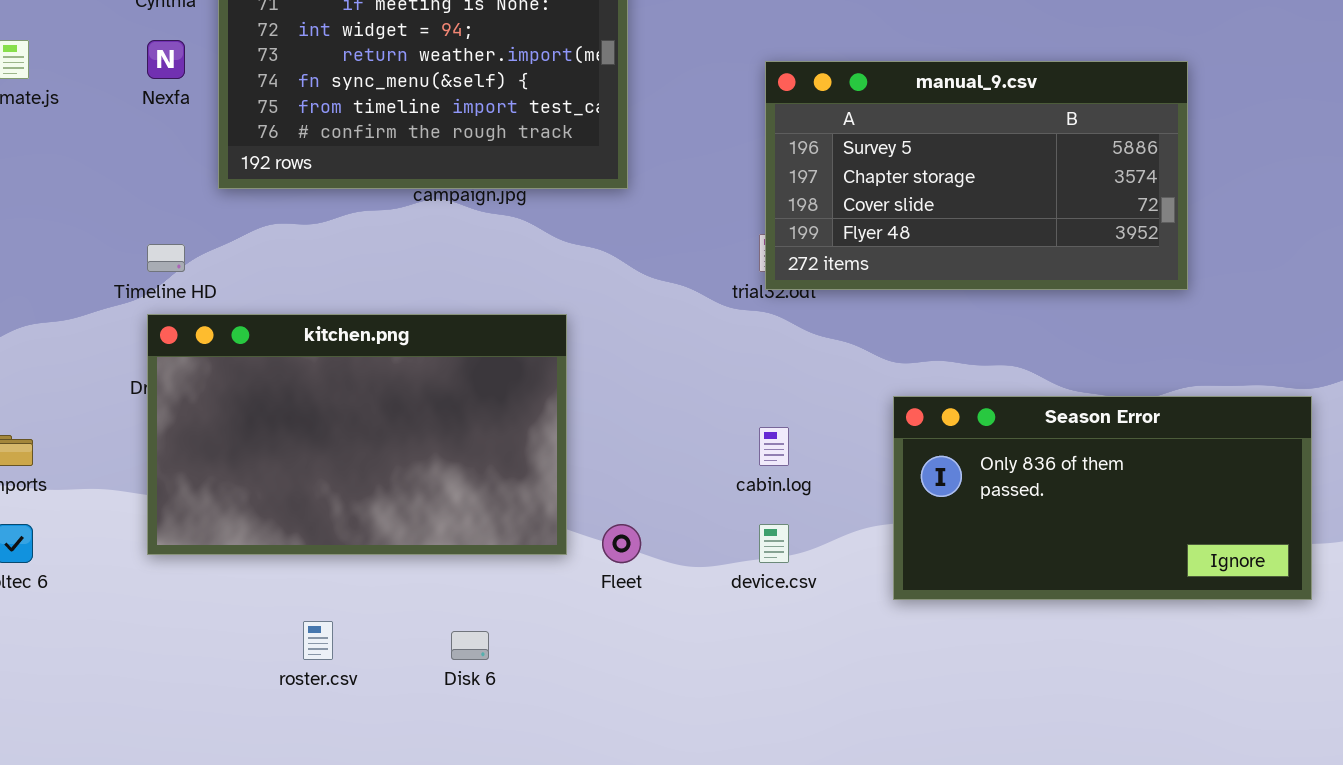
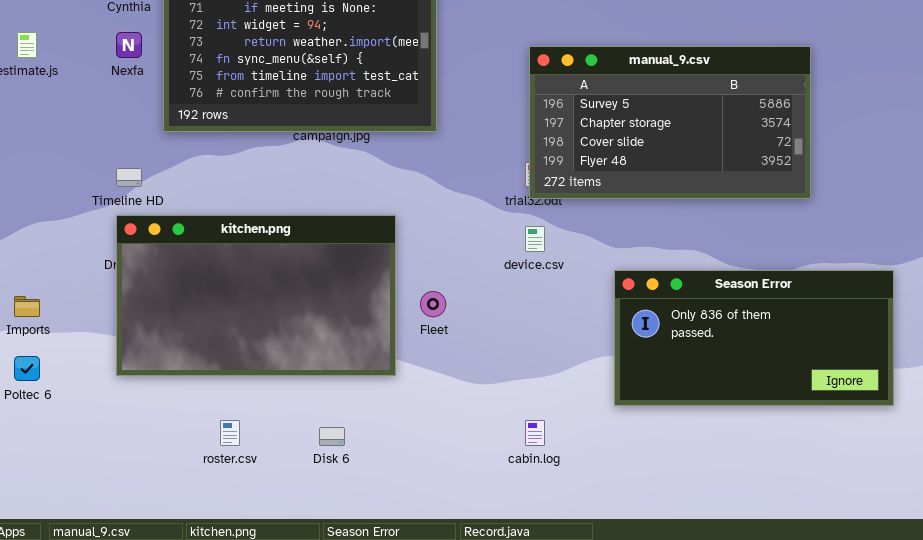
cabin.log: [759,427,789,466] -> [525,420,545,446], moved
Fleet: [602,524,641,563] -> [420,291,446,317], moved
device.csv: [759,524,789,563] -> [525,226,545,252], moved

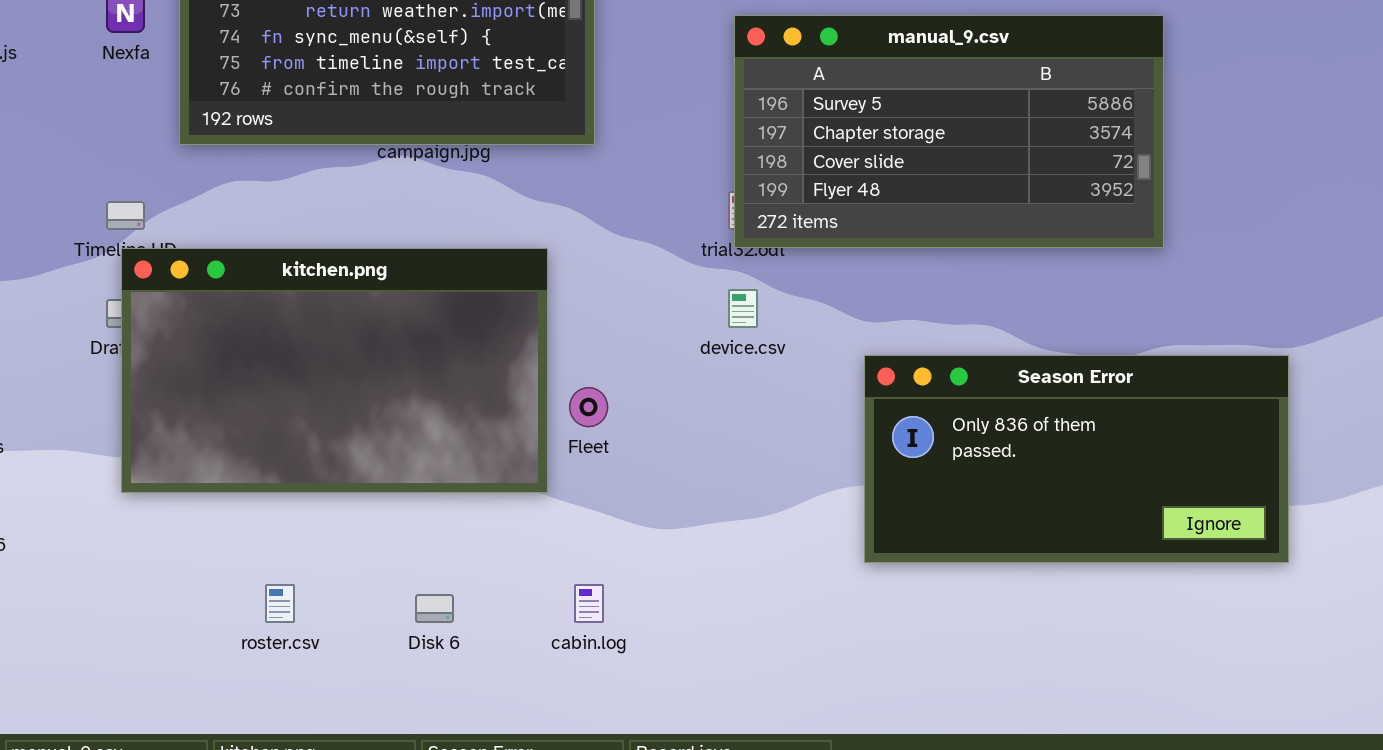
kitchen.png: [116,215,396,376] -> [121,248,548,493], moved
cabin.log: [525,420,545,446] -> [574,584,604,623], moved

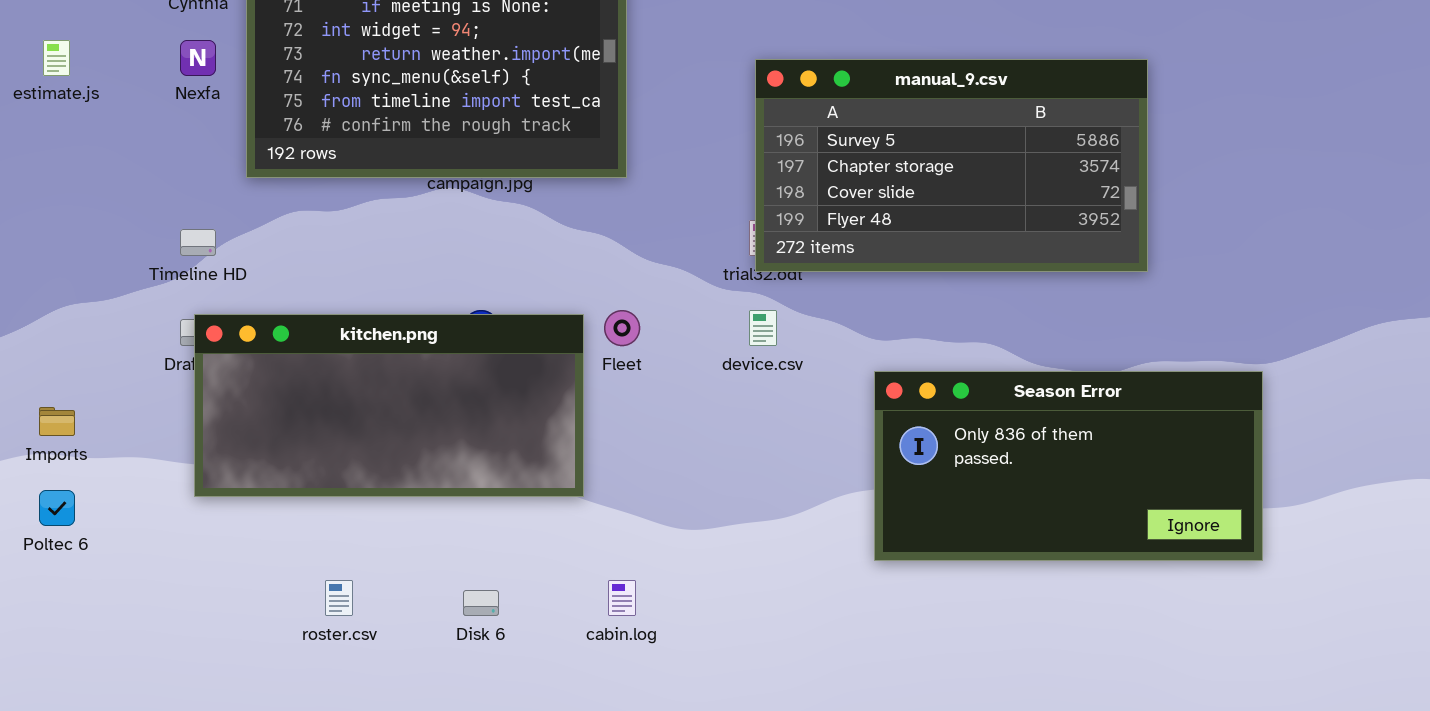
kitchen.png: [121,248,548,493] -> [194,314,584,497], resized
Fleet: [569,387,608,427] -> [604,310,640,346], moved

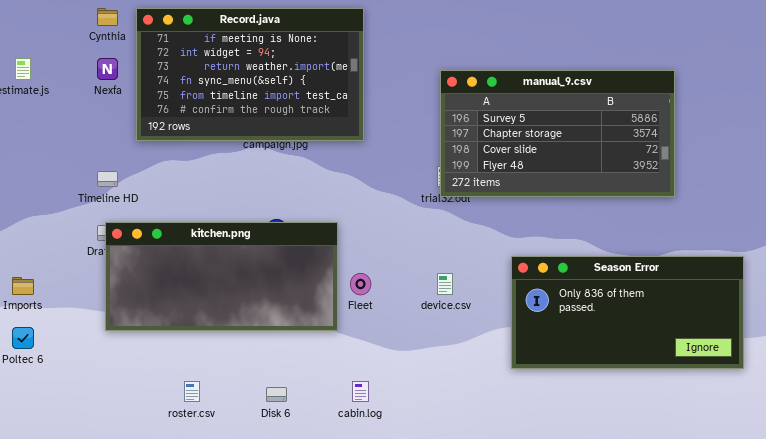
Fleet: [604,310,640,346] -> [350,273,371,295], moved
device.csv: [749,310,777,346] -> [437,273,453,295], moved

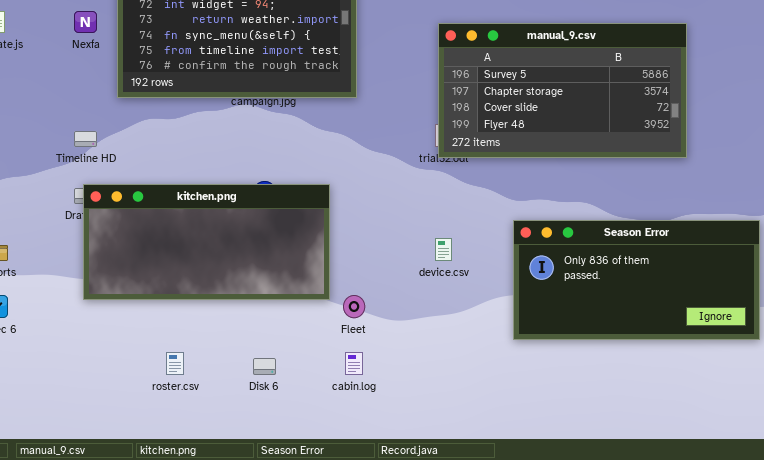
Fleet: [350,273,371,295] -> [343,295,365,318], moved

